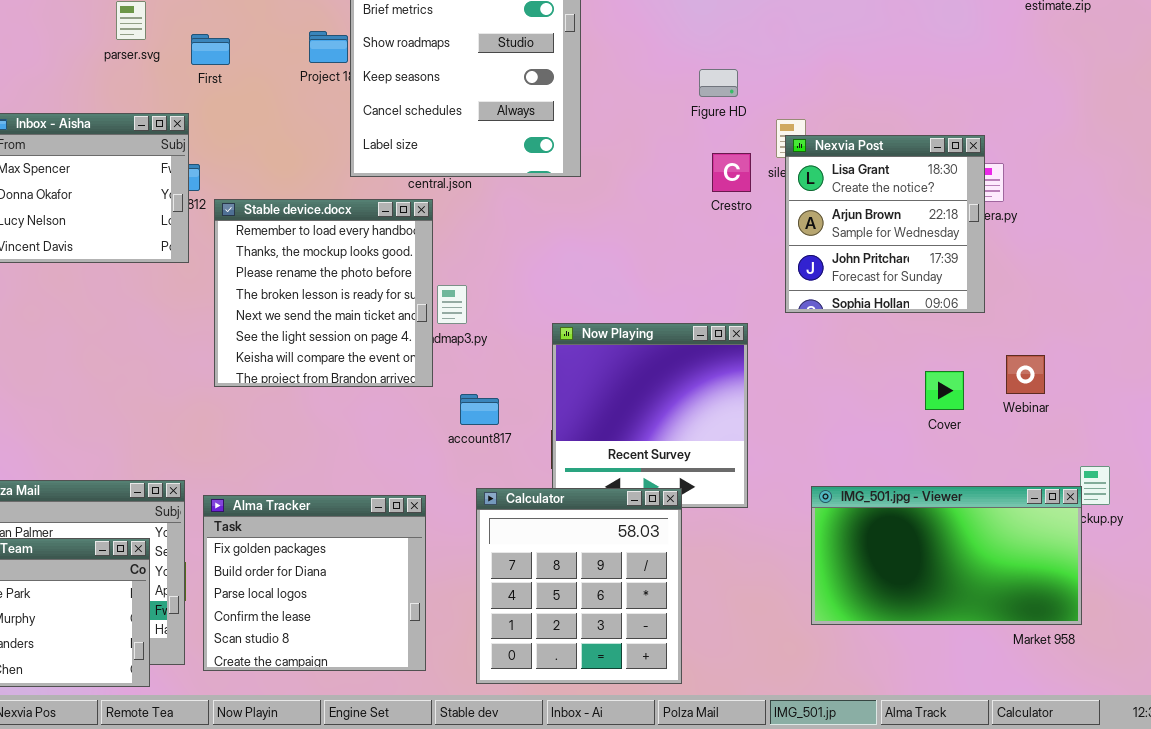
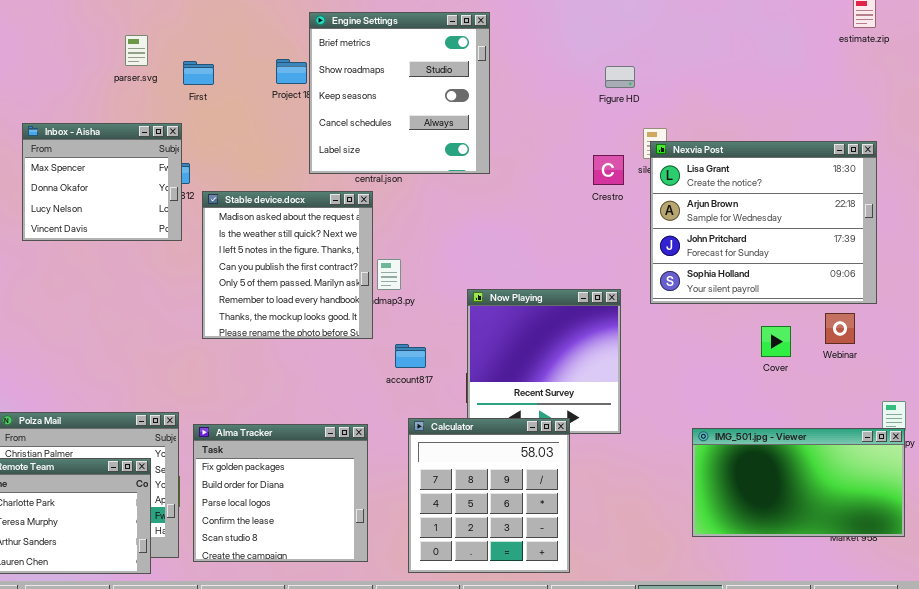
Figure HD: [699,69,738,97] -> [605,66,635,88], moved
Nexvia Post: [785,135,985,313] -> [650,141,877,304], resized
Stable device.docx: [214,199,433,387] -> [202,191,373,339], scrolled up 5 rows
IMG_501.jpg - Viewer: [811,486,1082,625] -> [692,428,905,537], moved

